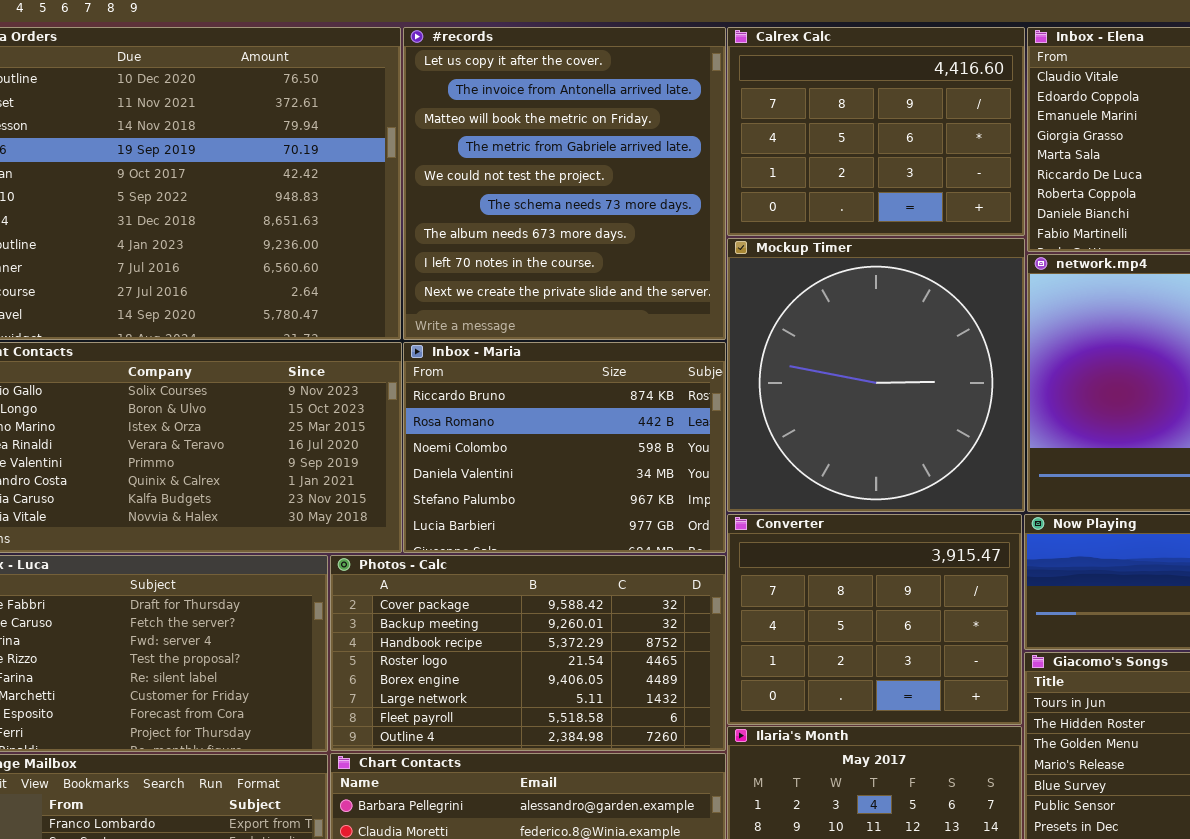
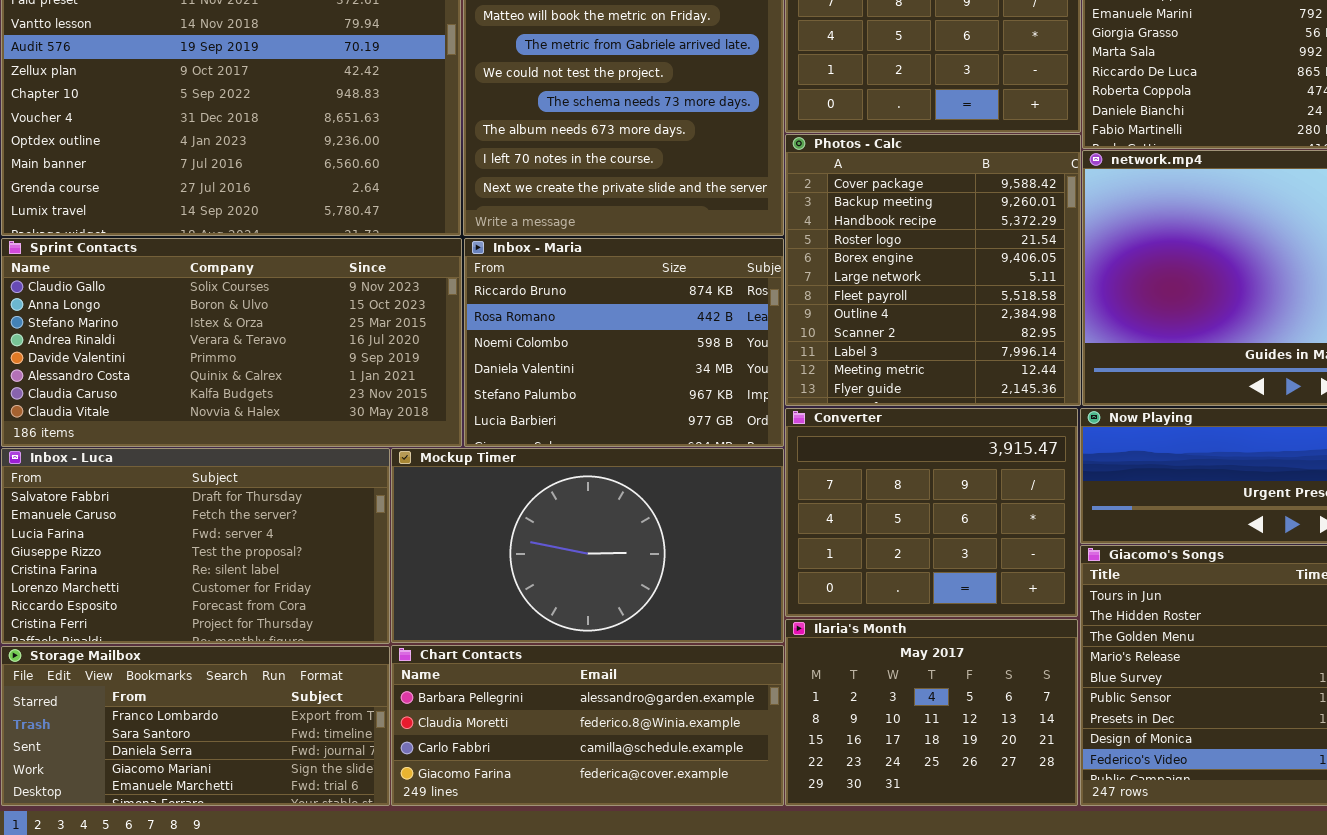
Mockup Timer: [727,238,1025,512] -> [391,448,784,643], moved, resized
Photos - Calc: [330,555,726,751] -> [785,134,1081,406], moved, resized

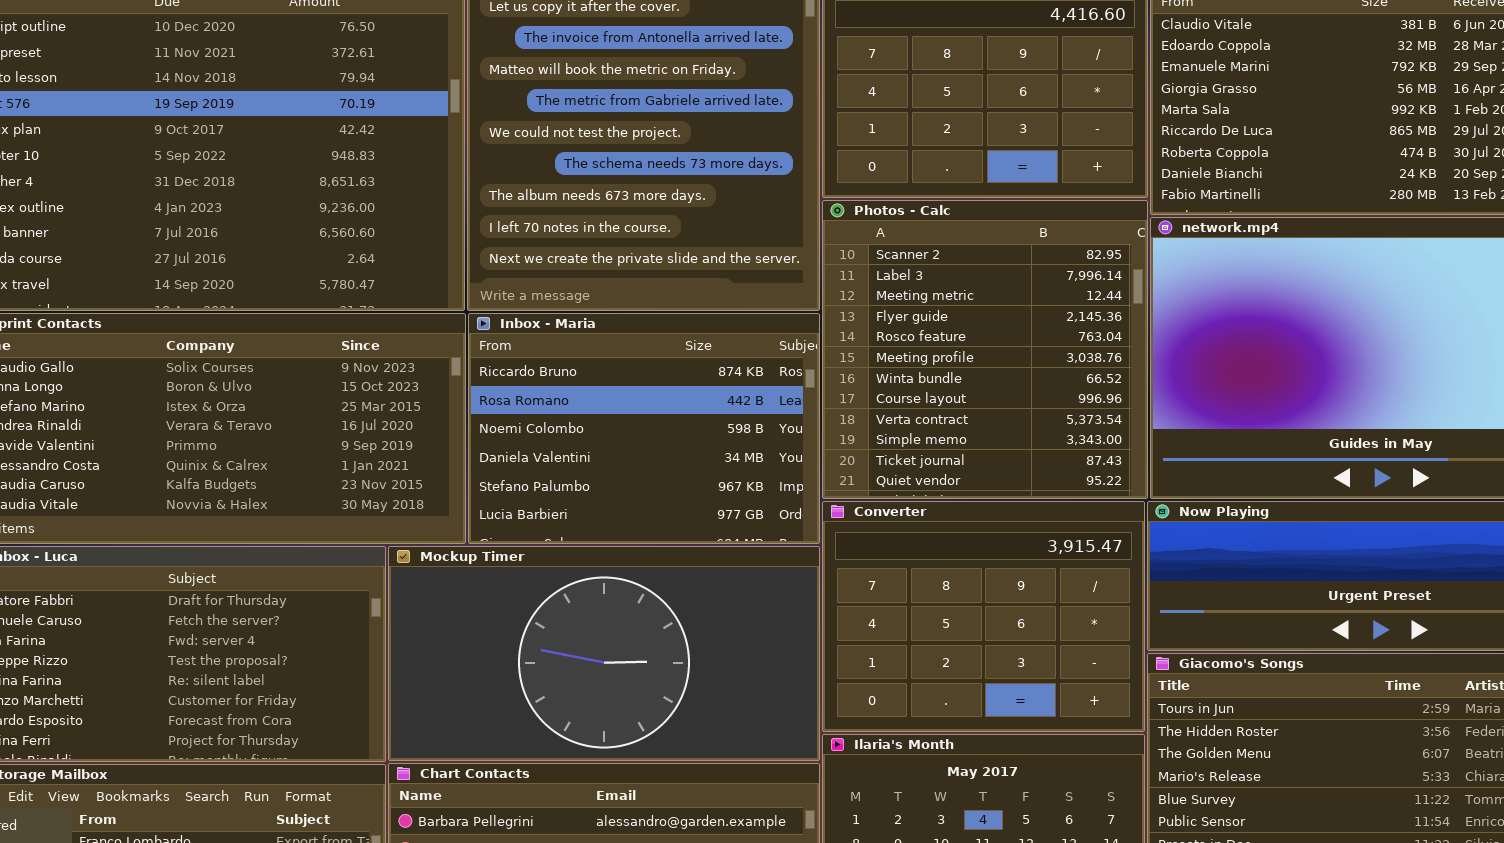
Photos - Calc: [785,134,1081,406] -> [822,200,1148,499], scrolled down 8 rows

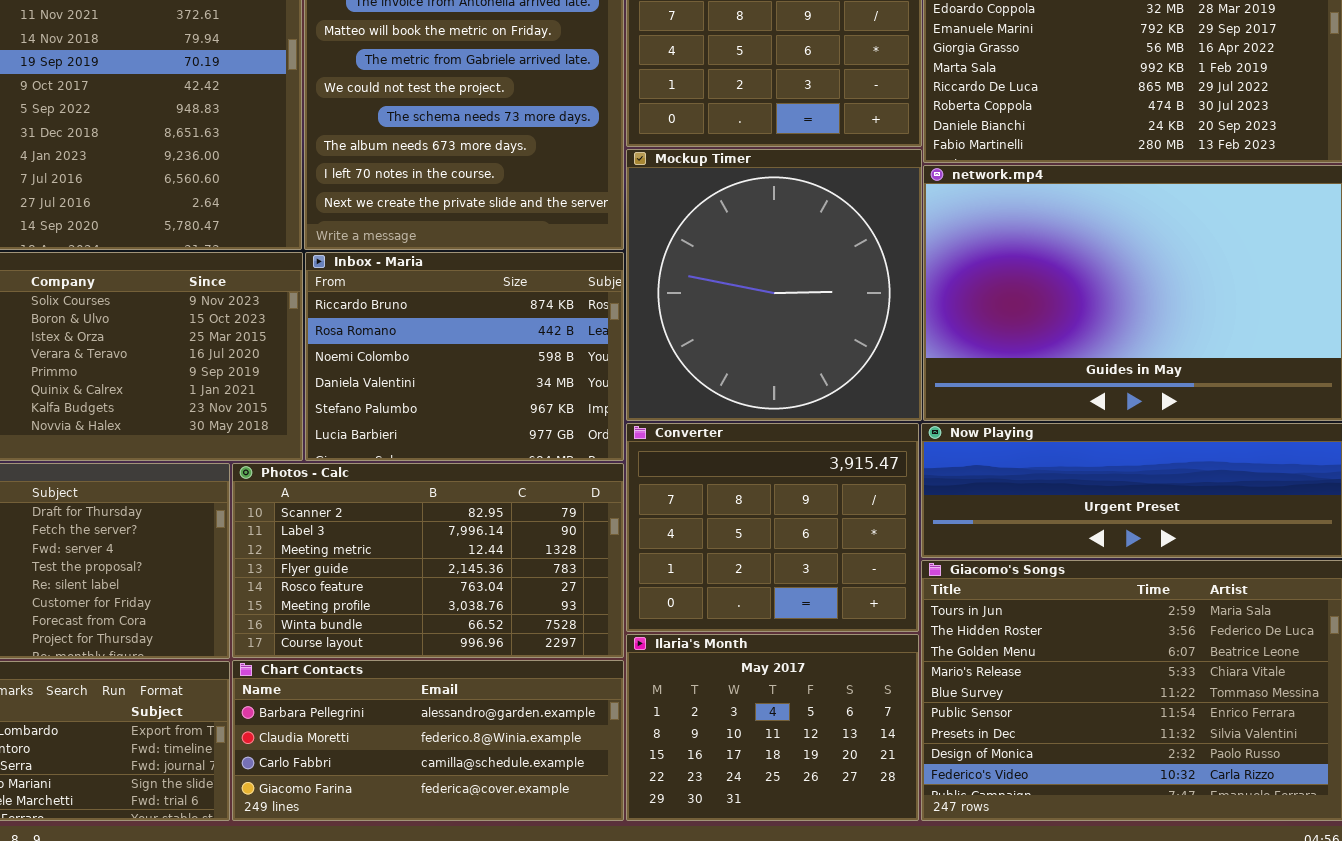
Photos - Calc: [822,200,1148,499] -> [232,463,624,658], moved, resized
Mockup Timer: [388,546,820,761] -> [626,149,922,421], moved, resized

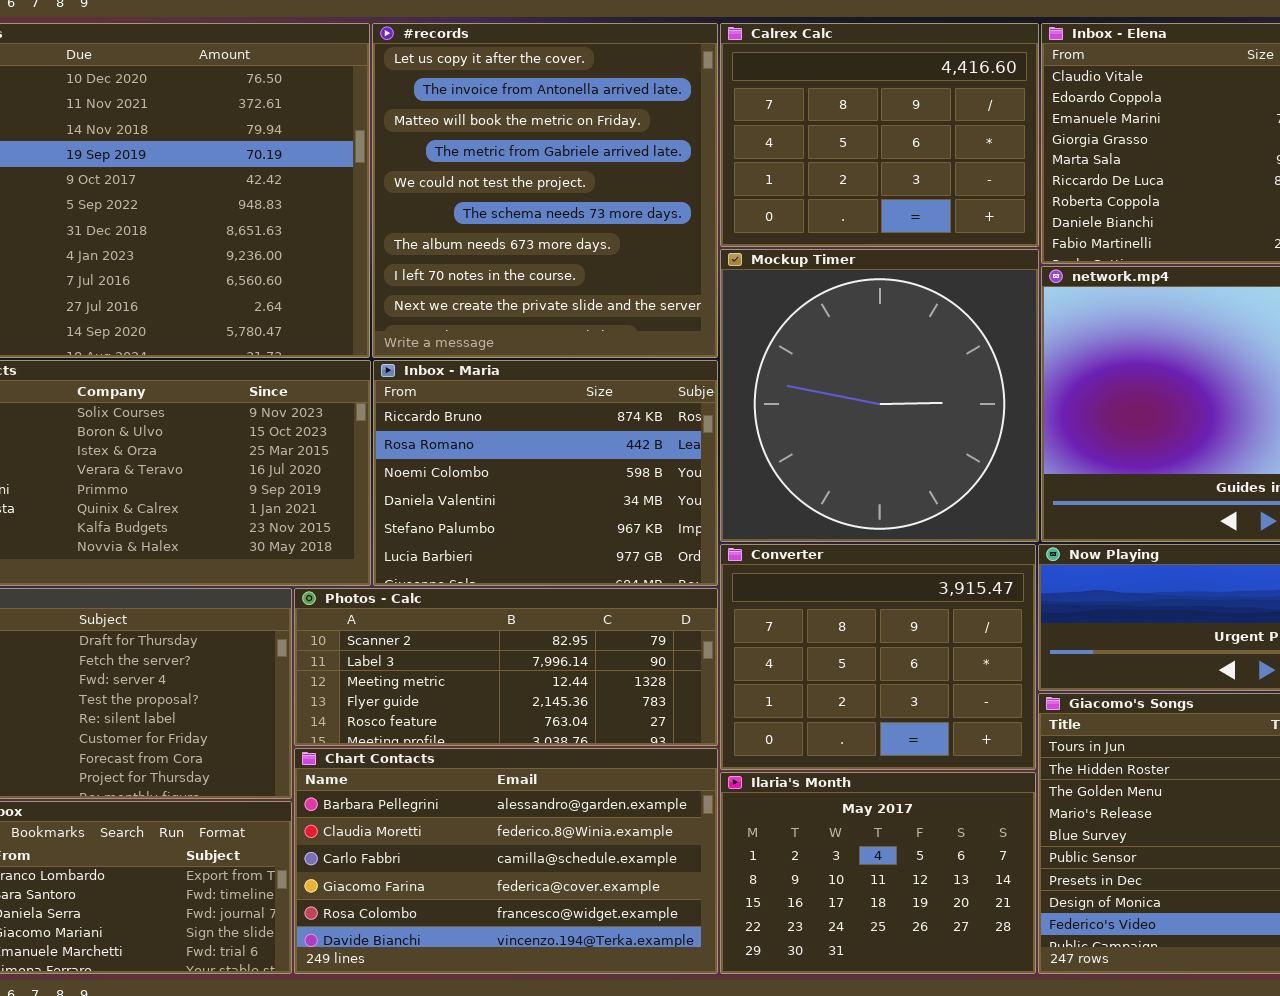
Photos - Calc: [232,463,624,658] -> [294,588,718,746], resized
Chart Contacts: [232,660,624,821] -> [294,748,718,974], resized

